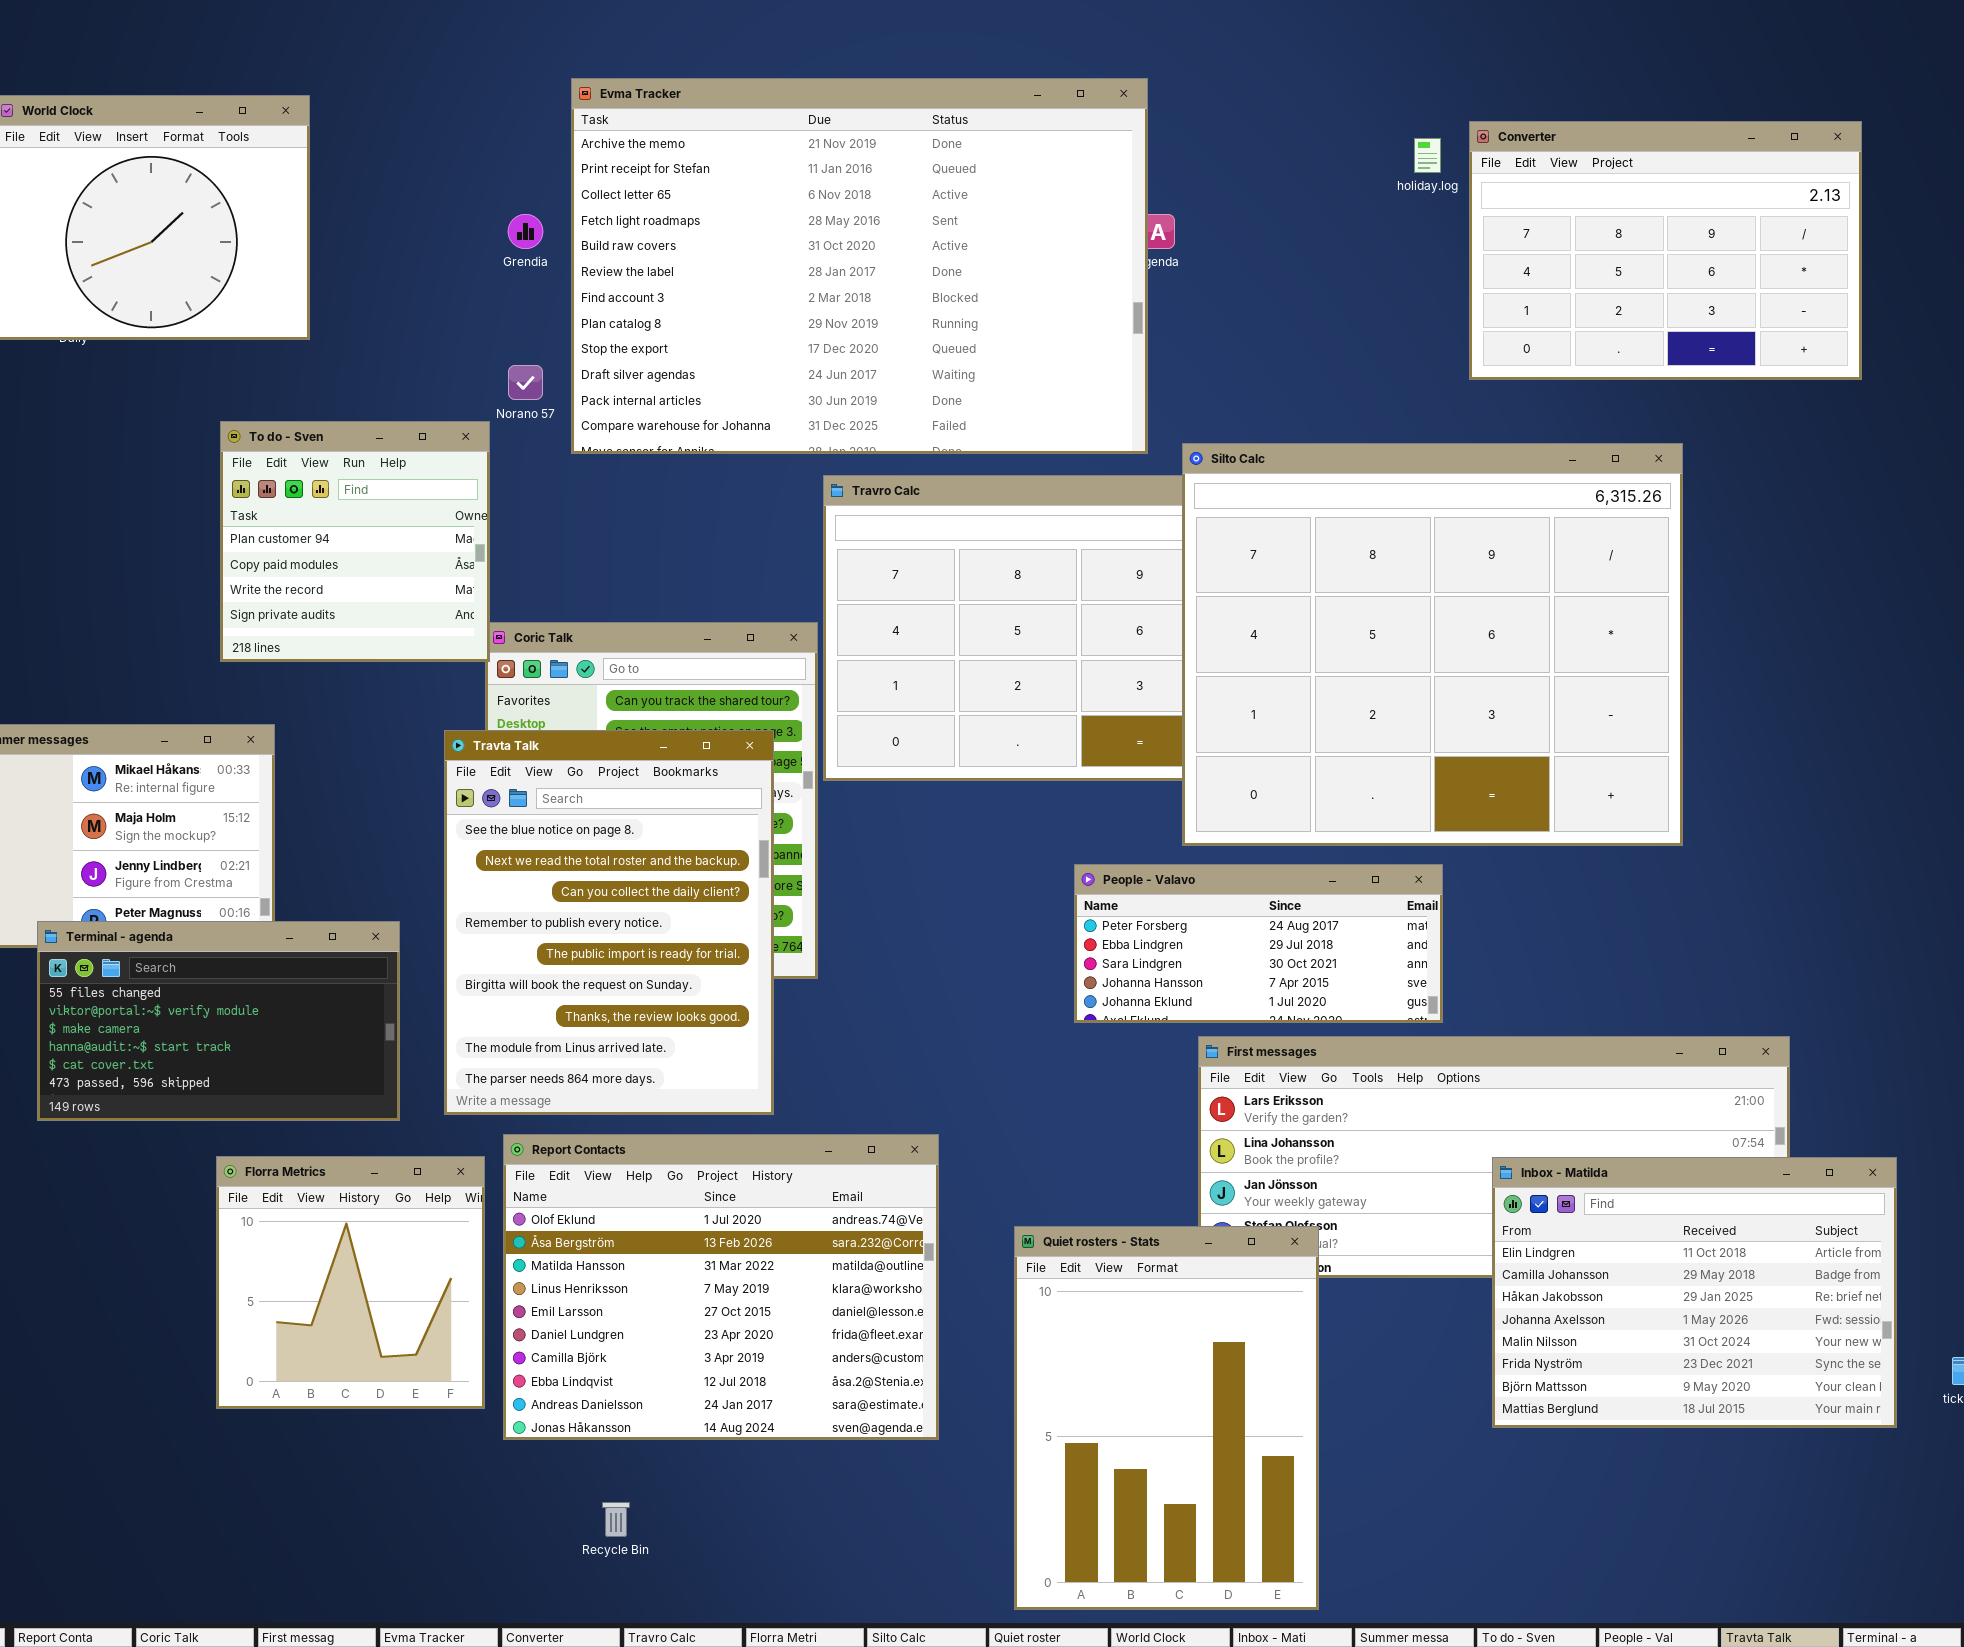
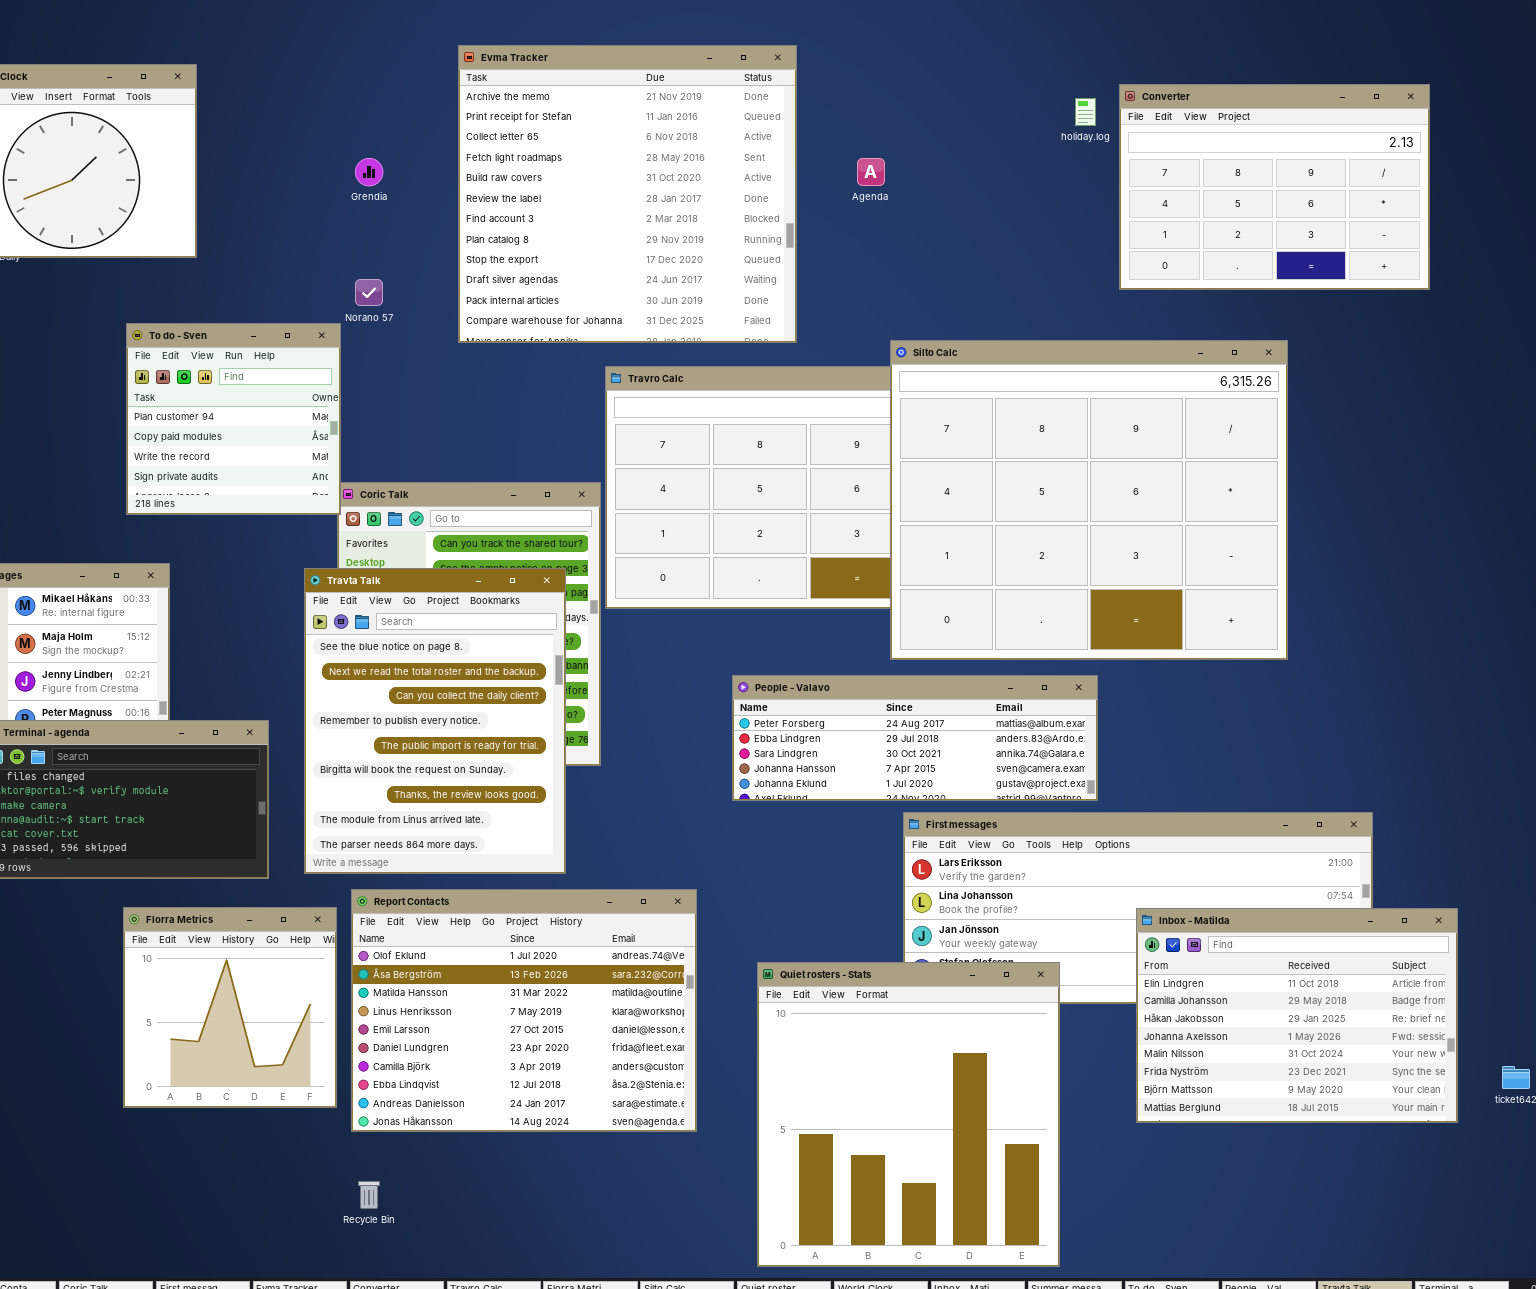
Evma Tracker: [571,78,1148,454] -> [458,45,797,343], moved, resized
People - Valavo: [1074,864,1443,1023] -> [732,675,1098,801], resized
Quiet rosters - Stats: [1014,1226,1319,1610] -> [757,962,1060,1267], resized
Recycle Bin: [602,1502,630,1537] -> [358,1181,380,1209], moved

